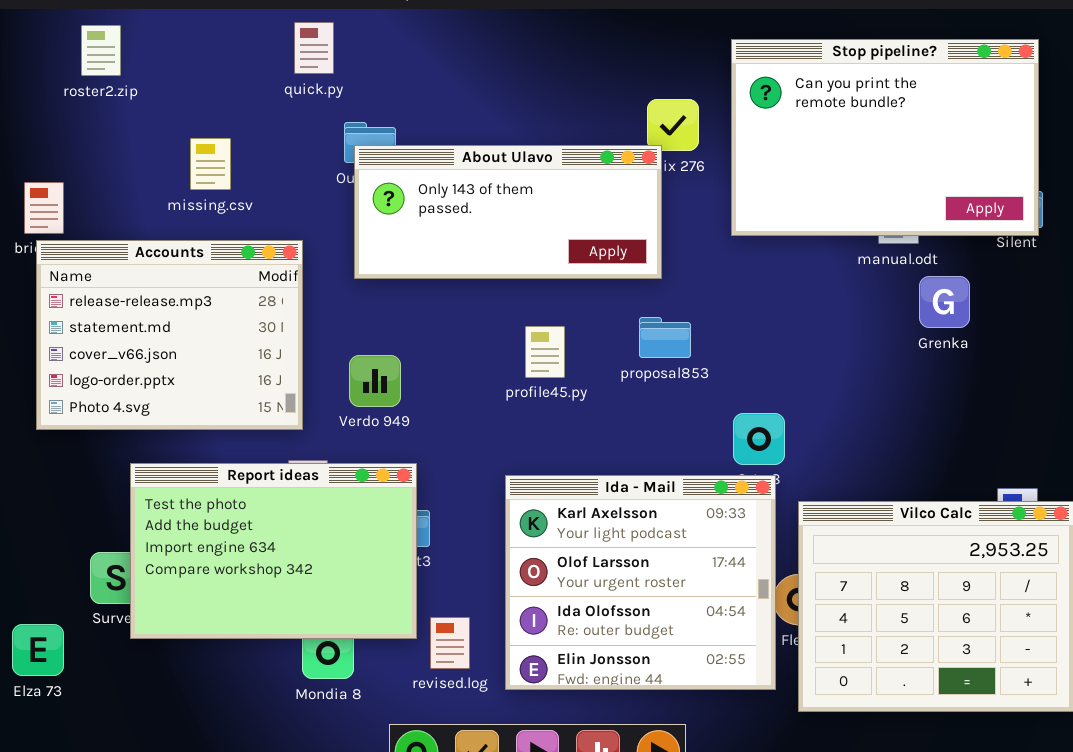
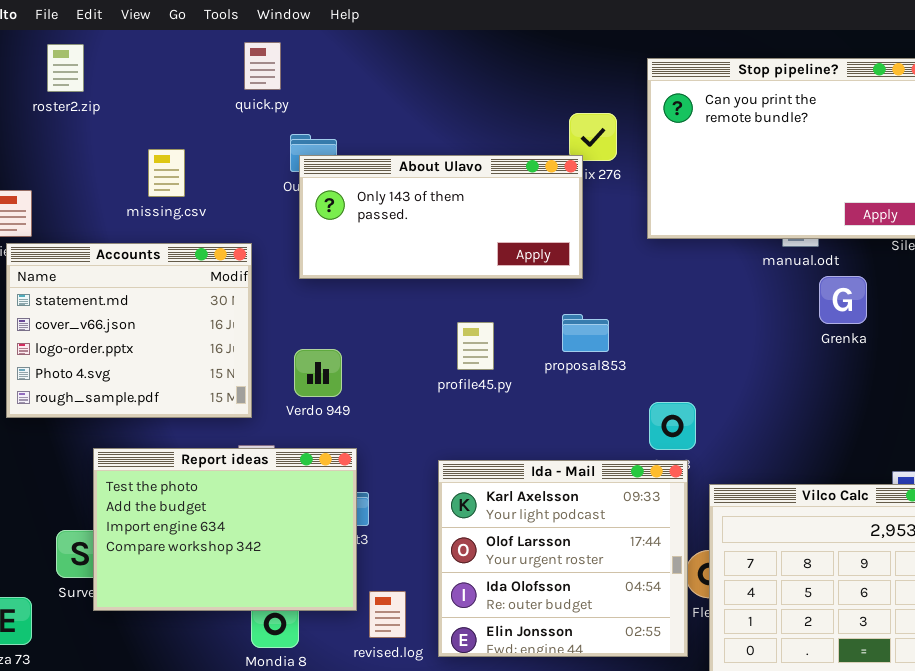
Accounts: [36,240,303,430] -> [6,243,252,418], scrolled down 1 row

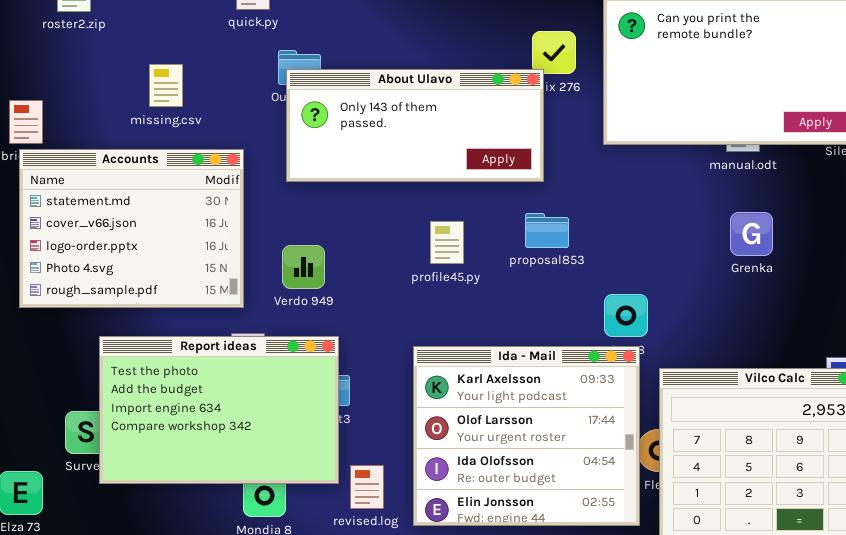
Grenka: [819,276,867,324] -> [730,212,773,256], moved

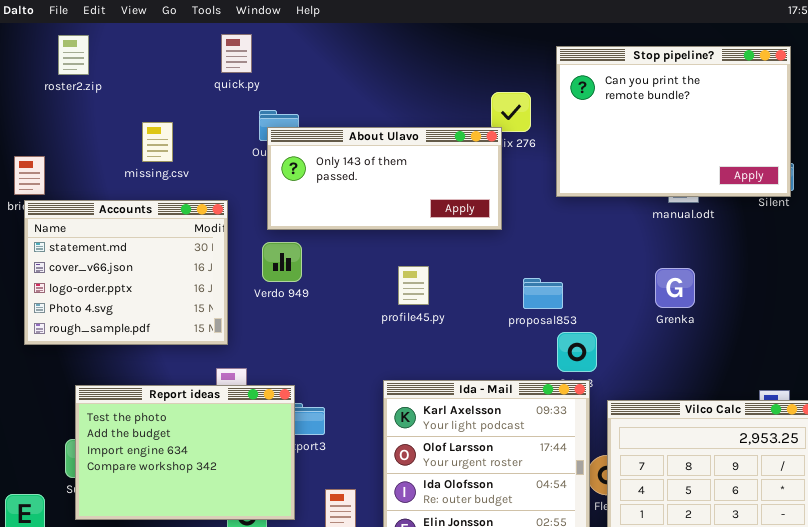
Grenka: [730,212,773,256] -> [655,268,695,308], moved
proposal853: [525,213,569,248] -> [523,278,563,309], moved
Verdo 949: [282,245,325,289] -> [262,242,302,282], moved
Report ideas: [99,336,339,484] -> [75,385,295,520], moved

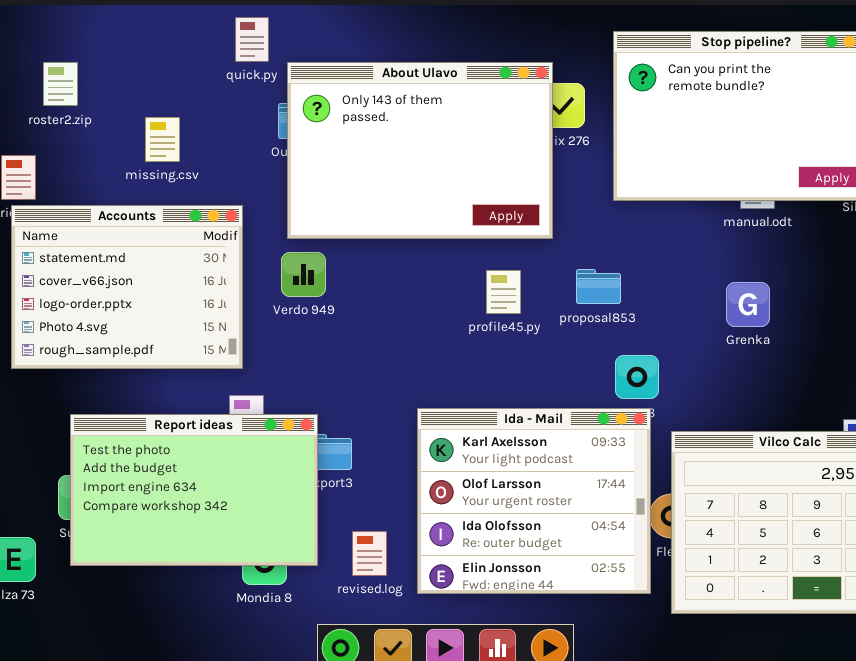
roster2.zip: [58,35,89,75] -> [43,62,78,106], moved
About Ulavo: [267,127,502,230] -> [287,62,553,239], resized
profile45.py: [398,266,429,305] -> [486,270,521,314], moved
proposal853: [523,278,563,309] -> [576,269,621,304], moved

